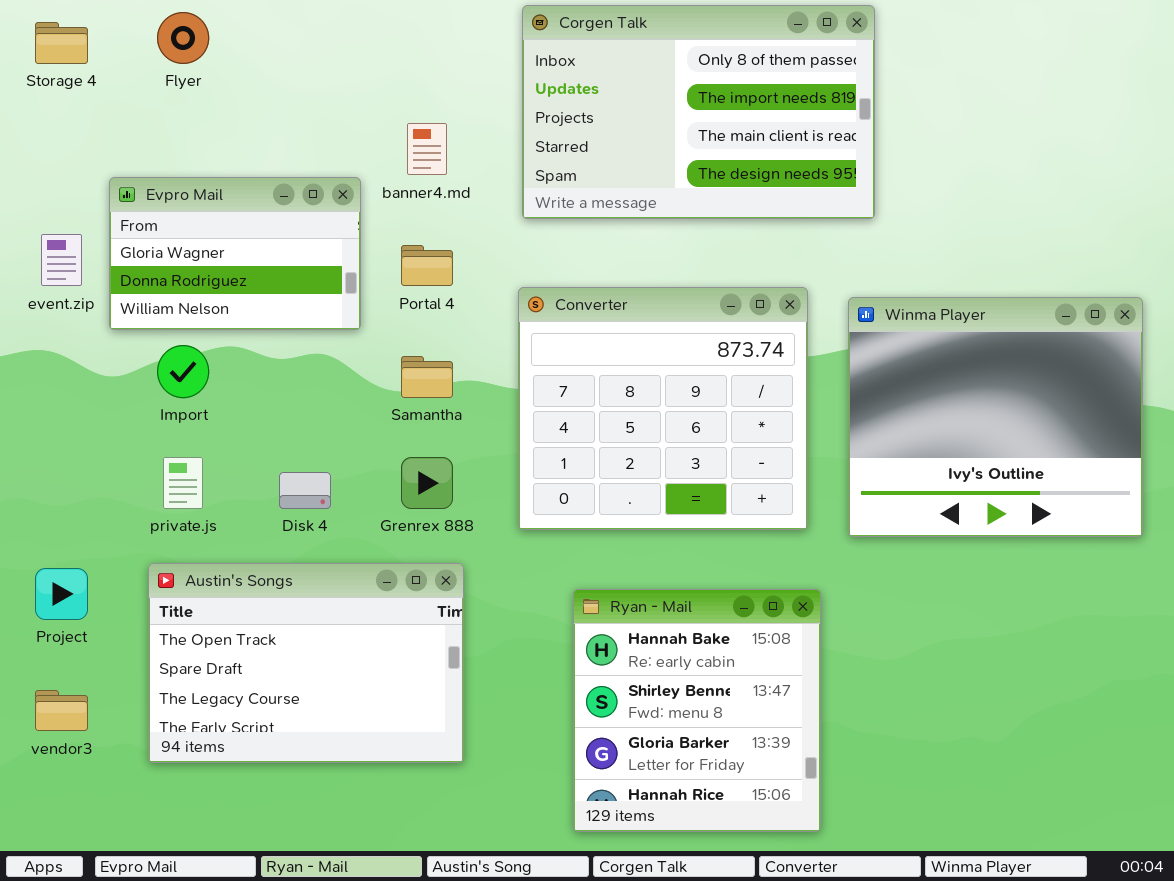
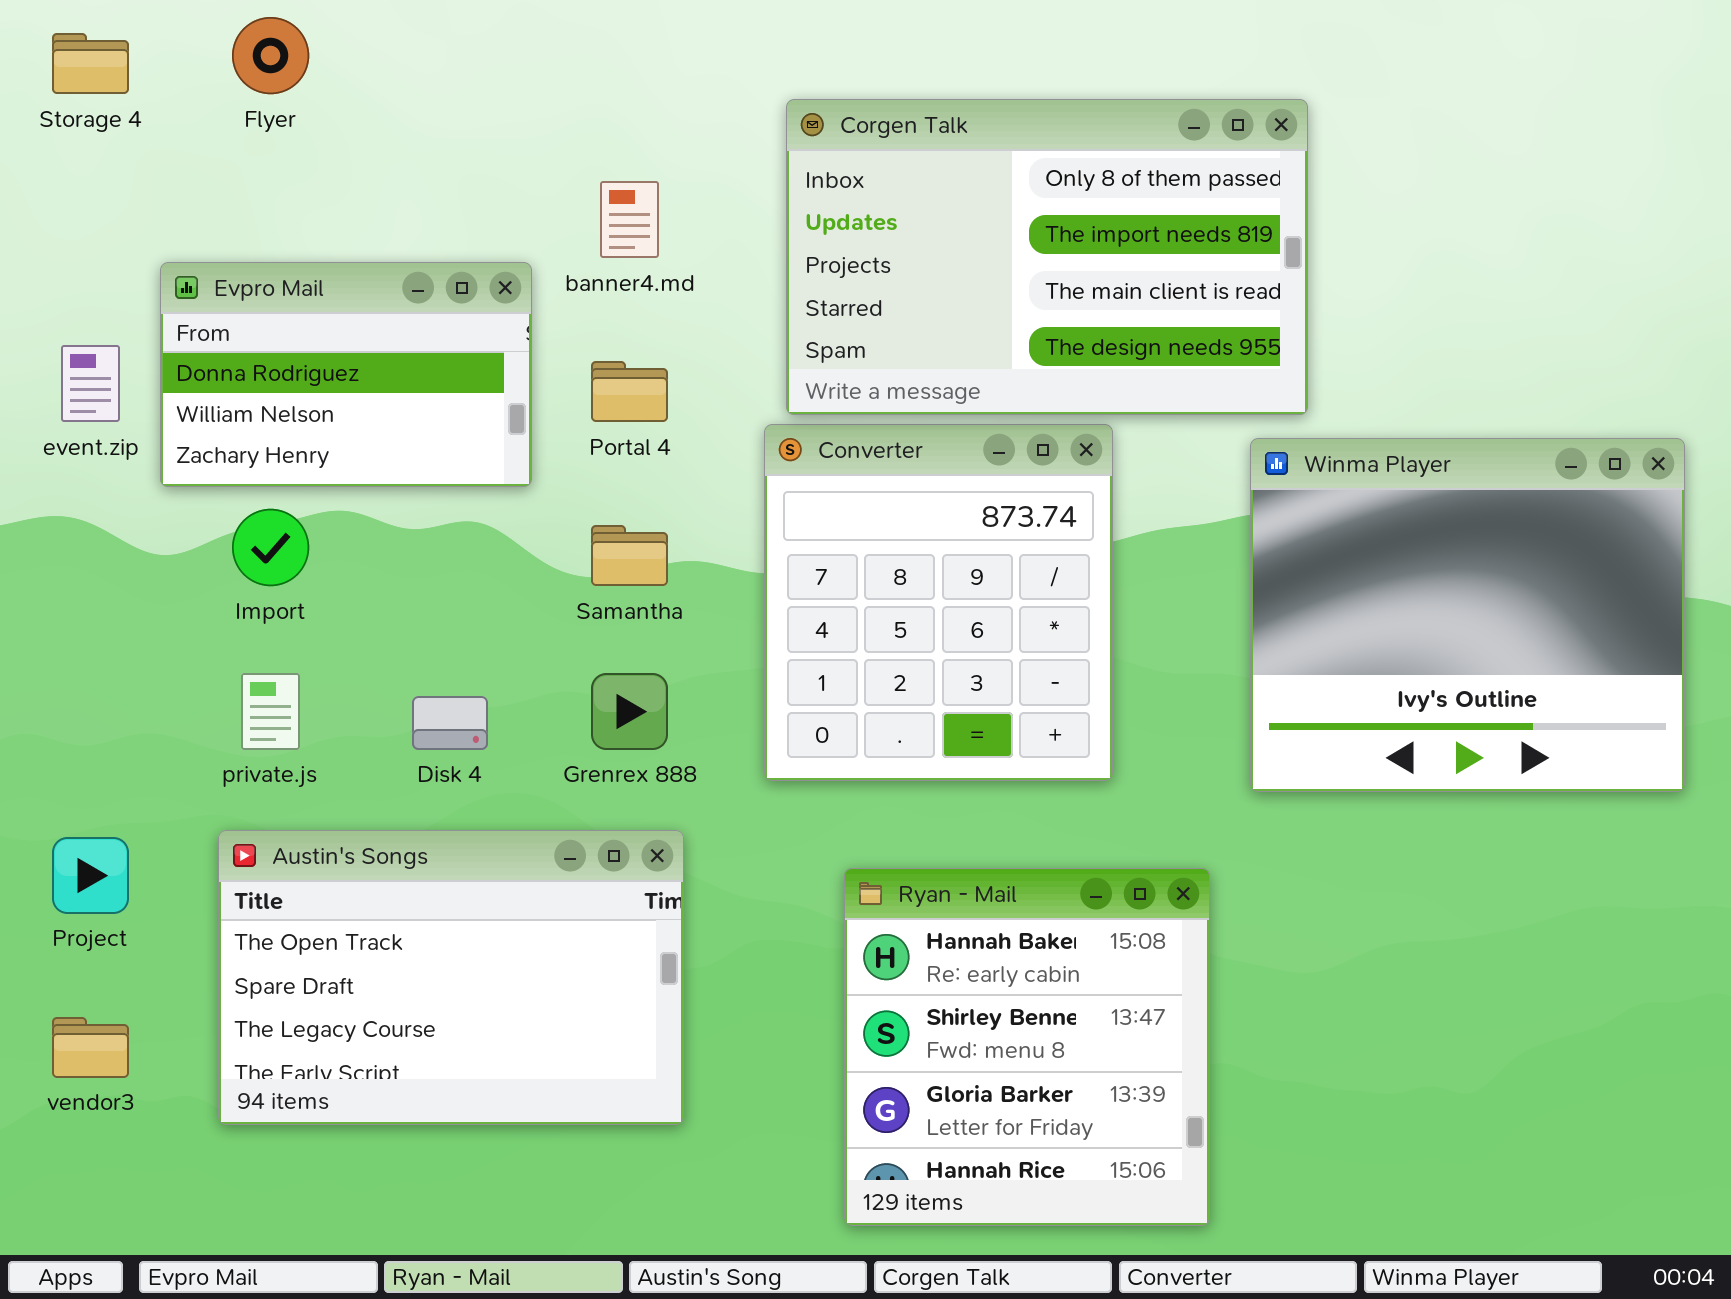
Corgen Talk: [522,5,875,219] -> [786,99,1308,415], moved
Evpro Mail: [109,177,361,330] -> [160,262,532,487], scrolled down 1 row
Converter: [518,287,808,530] -> [764,424,1113,781], resized

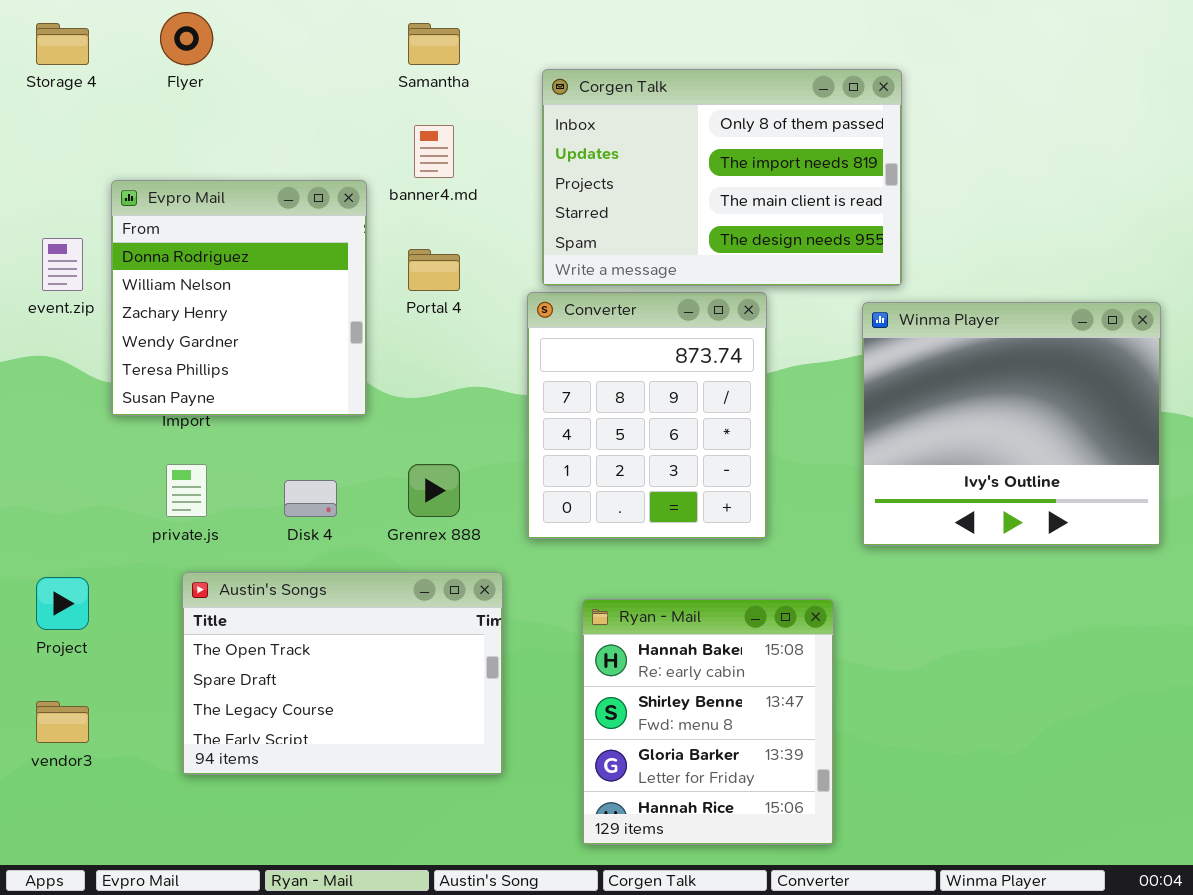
Evpro Mail: [160,262,532,487] -> [111,180,367,416], resized
Samantha: [591,525,668,586] -> [408,23,460,65], moved
Austin's Songs: [218,830,684,1125] -> [182,572,503,775], moved

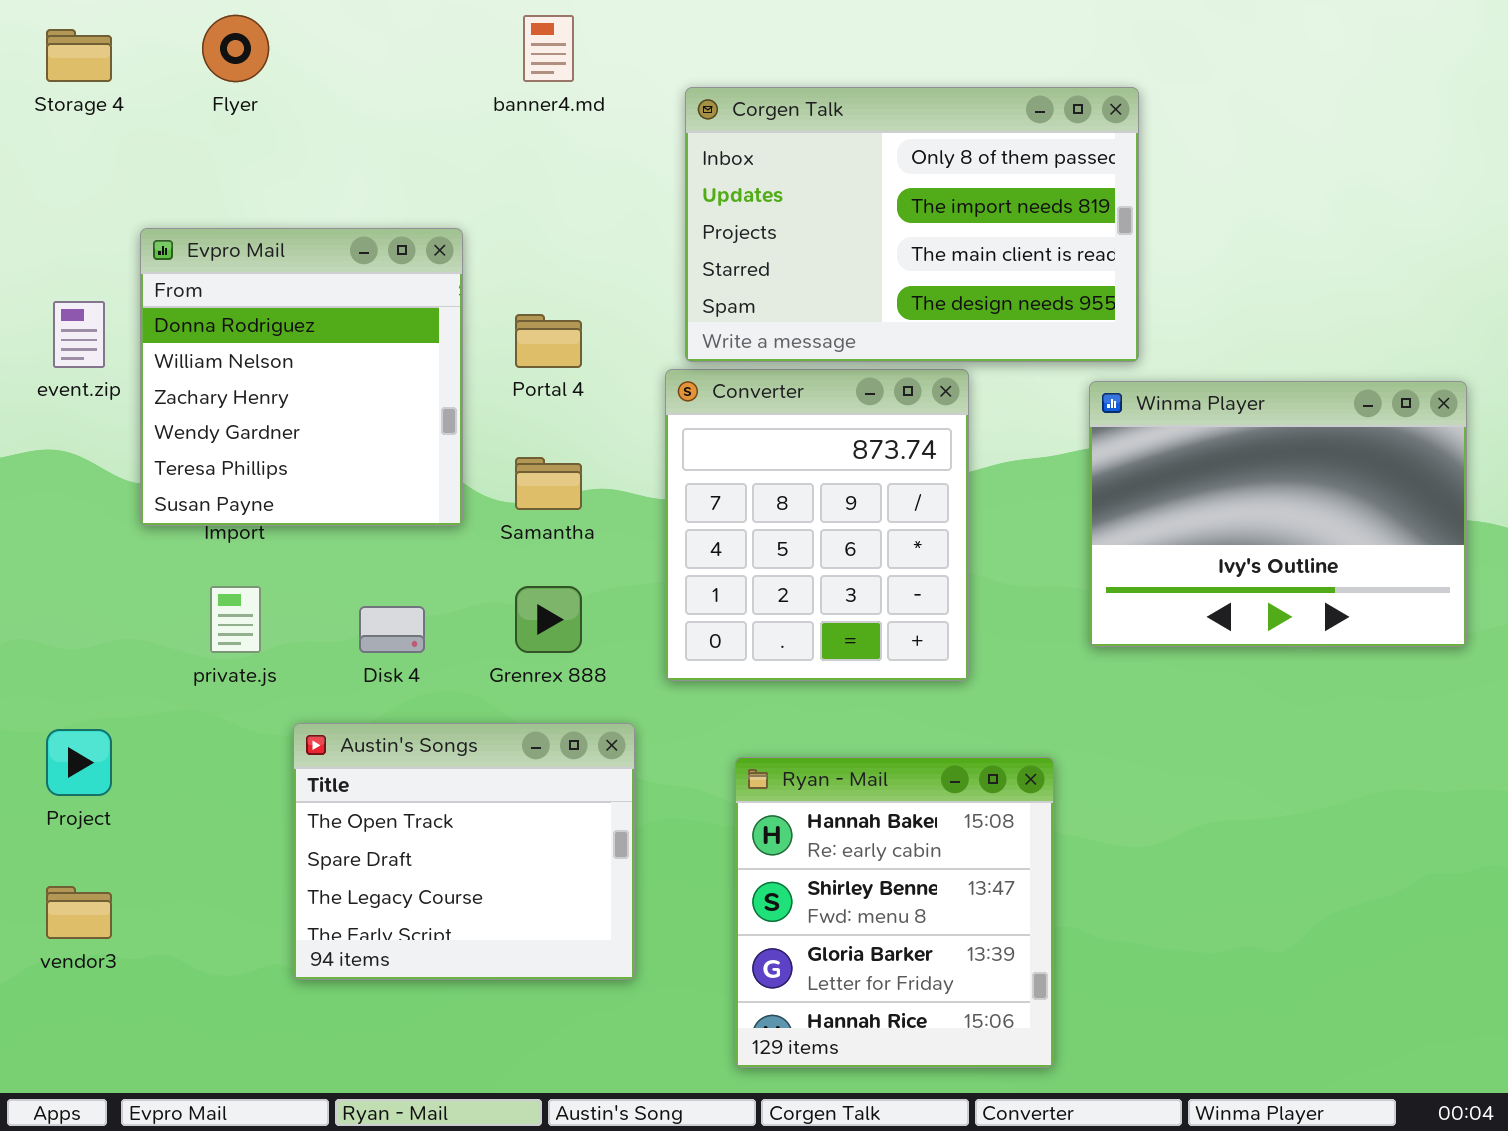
Samantha: [408,23,460,65] -> [515,457,582,510], moved
banner4.md: [414,125,454,178] -> [523,15,574,82], moved
Winma Player: [862,302,1161,546] -> [1089,381,1467,647], resized
Austin's Songs: [182,572,503,775] -> [293,723,635,980], resized

